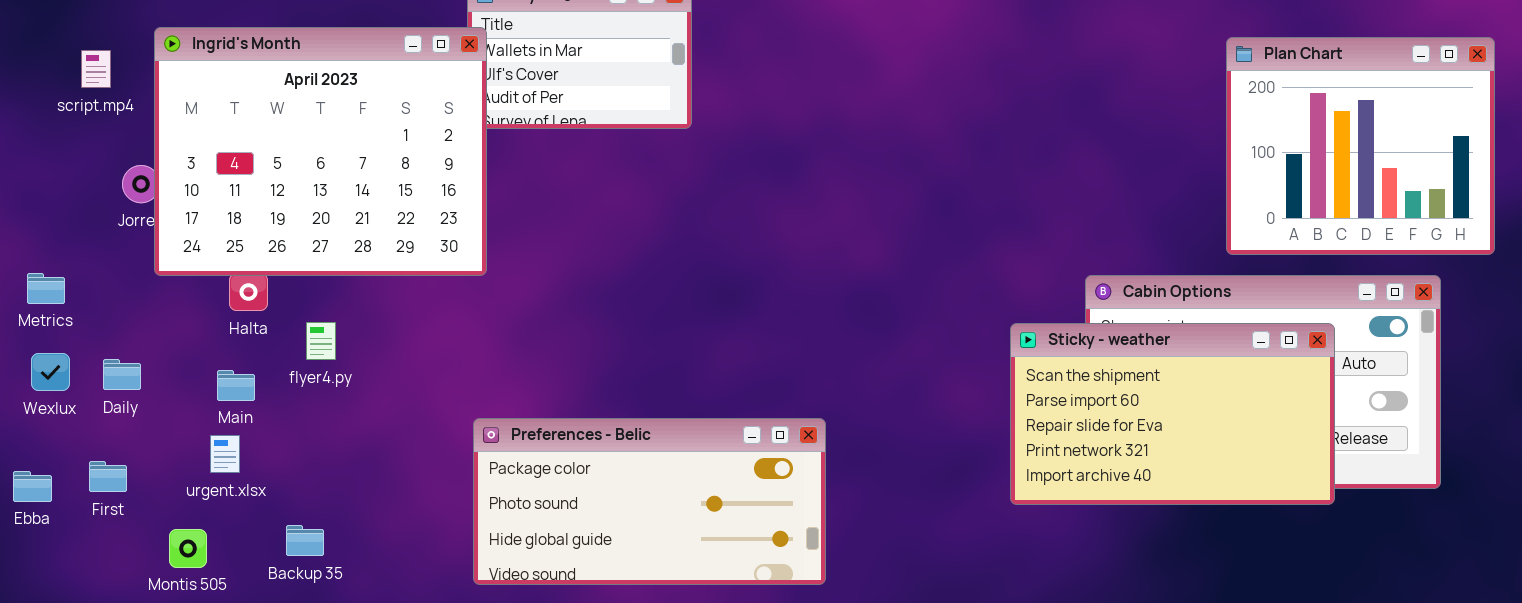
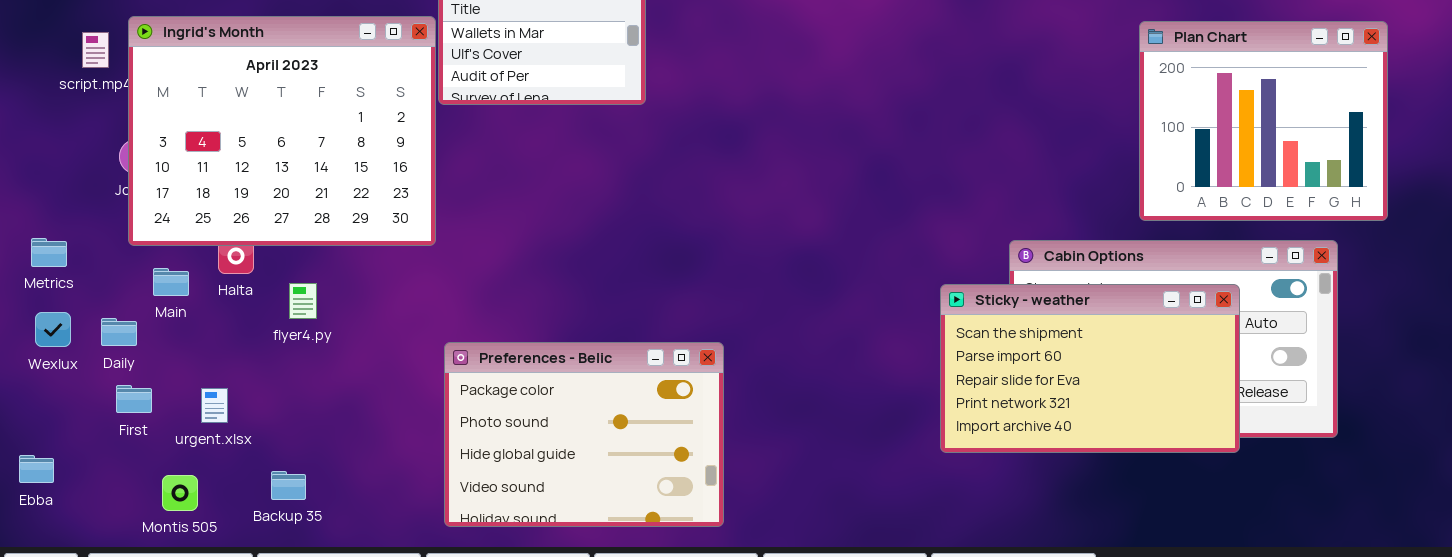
Ingrid's Month: [154,27,487,276] -> [128,16,436,246], moved
Main: [217,370,255,401] -> [153,268,189,296], moved
Preferences - Belic: [473,418,826,585] -> [444,342,724,527], resized
First: [89,461,127,492] -> [116,385,152,413], moved
Ebba: [13,471,52,502] -> [19,455,54,483], moved

